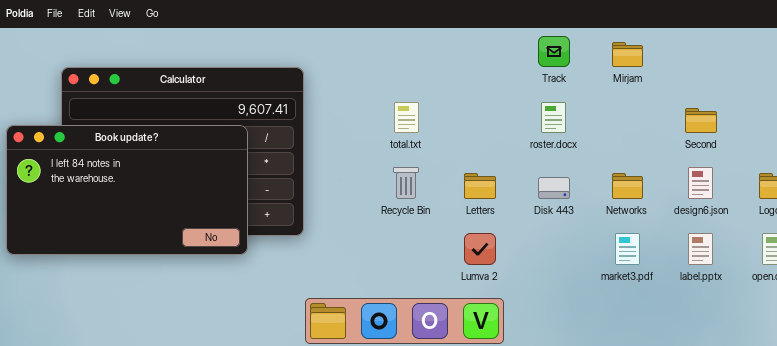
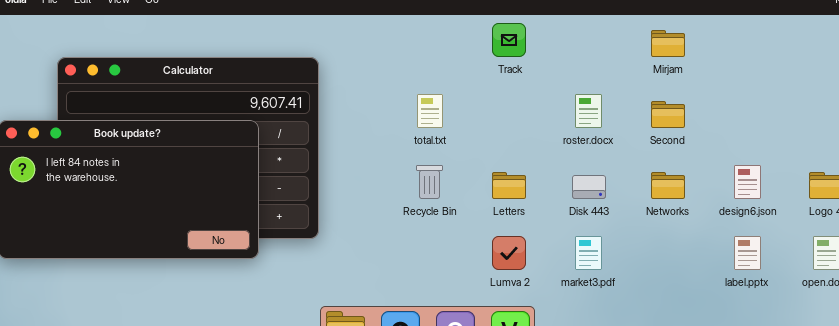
Track: [538,36,570,67] -> [492,23,526,57], moved
Second: [685,108,717,133] -> [651,101,685,128], moved
market3.pdf: [615,233,640,265] -> [575,236,602,270], moved

